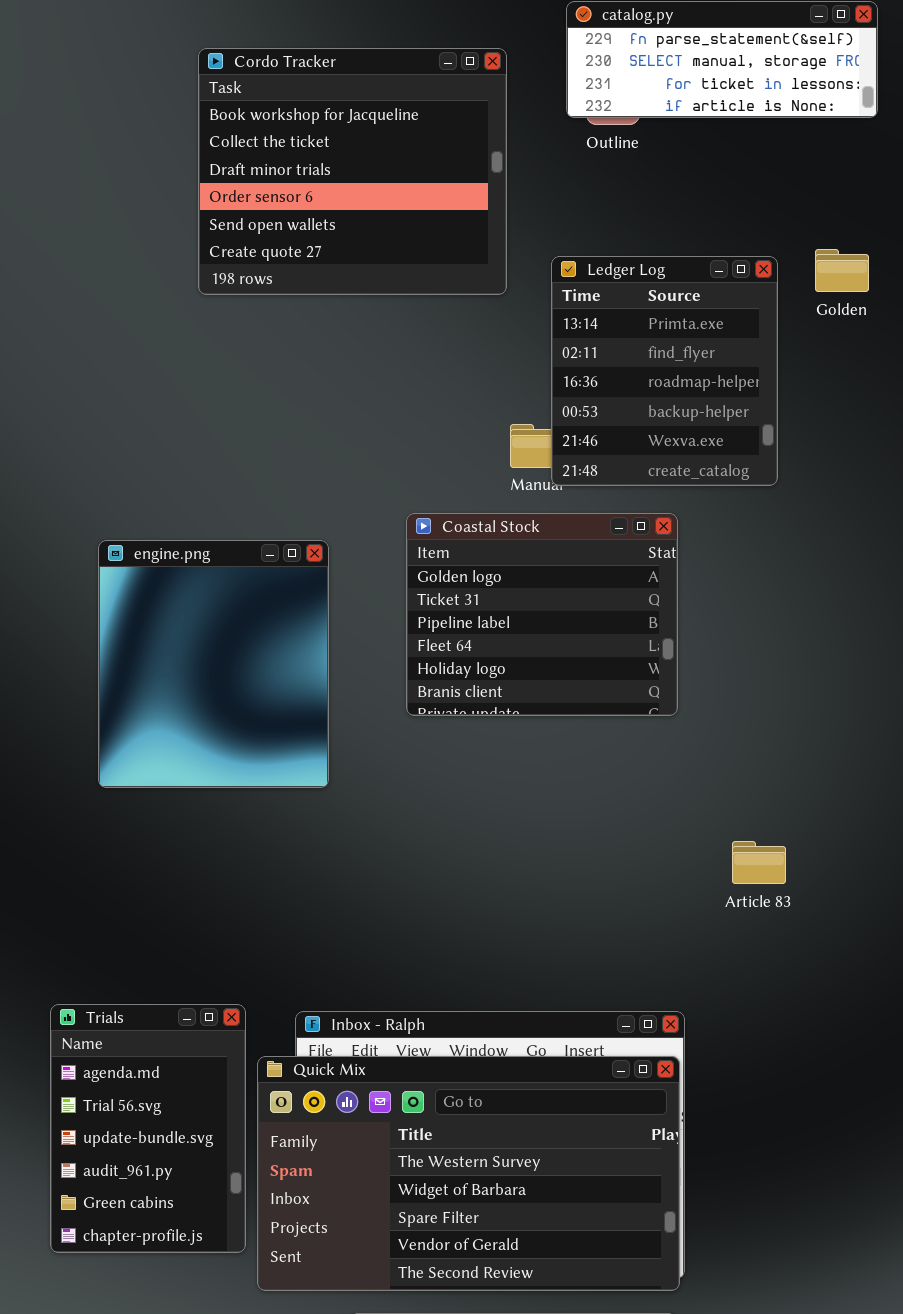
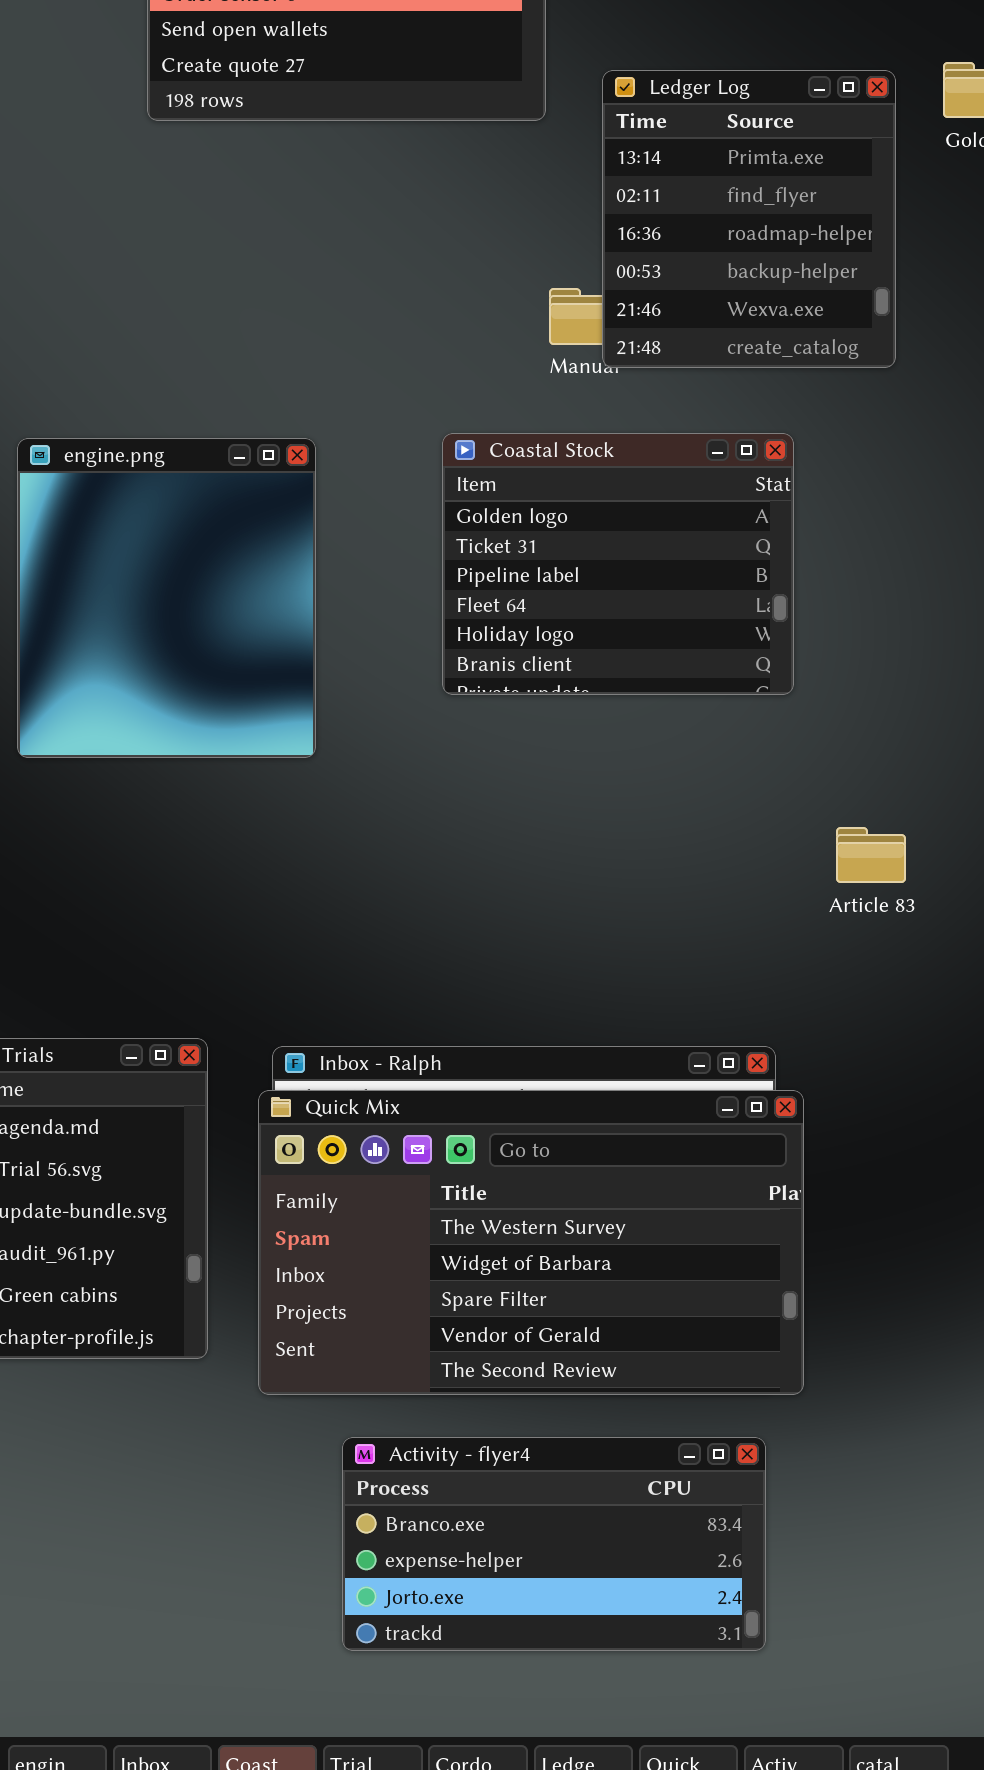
Coastal Stock: [406,513,678,716] -> [442,433,794,695], moved
Quick Mix: [257,1056,680,1291] -> [258,1090,804,1395], moved

